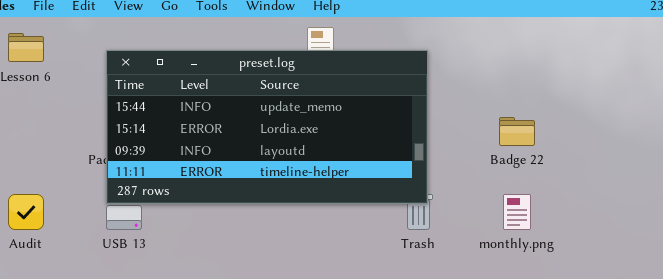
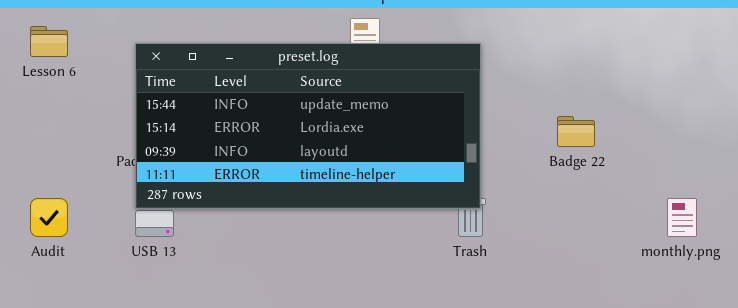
monthly.png: [503,194,531,230] -> [667,198,697,237], moved

